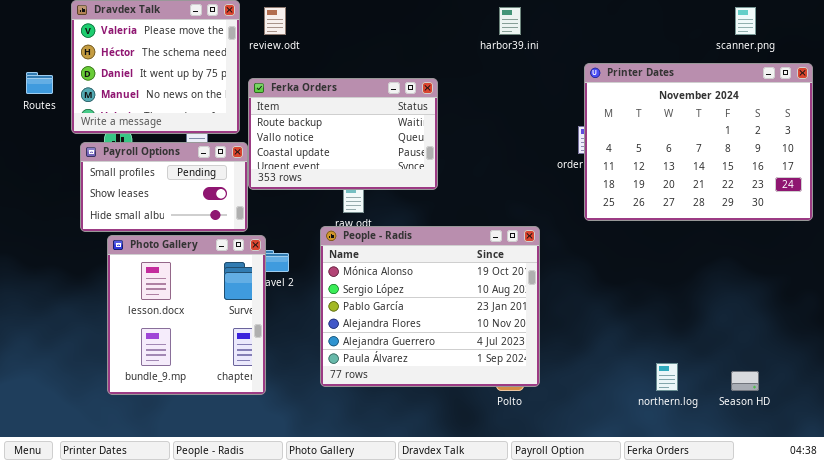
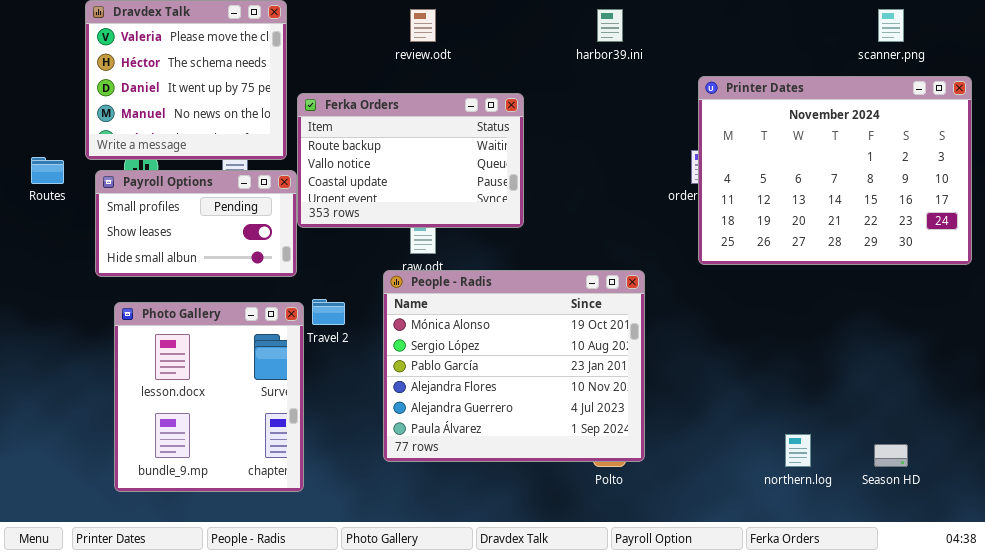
review.odt: [264,7,286,35] -> [410,9,436,42], moved
Routes: [26,72,53,94] -> [31,157,64,184], moved
Photo Gallery: [107,235,266,395] -> [114,302,304,492], moved

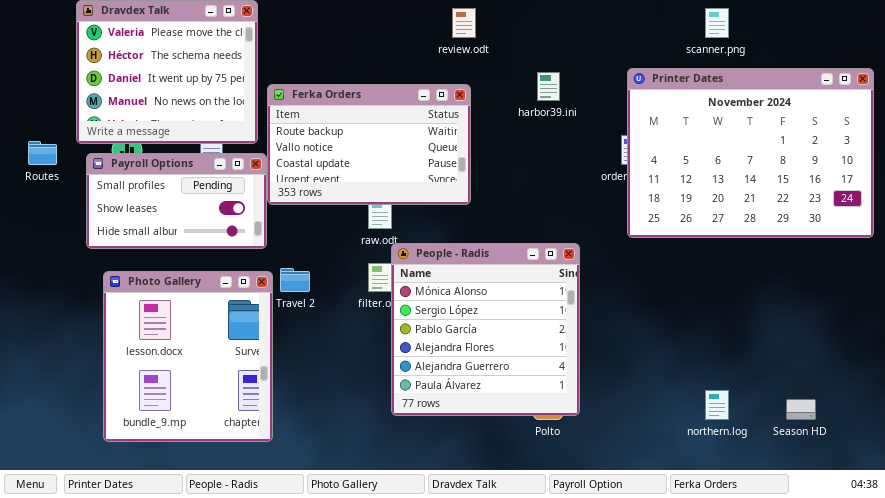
review.odt: [410,9,436,42] -> [452,8,476,38], moved
harbor39.ini: [597,9,623,42] -> [537,72,560,101], moved
scanner.png: [878,9,904,42] -> [705,8,729,38], moved
People - Radis: [383,270,645,462] -> [391,243,580,416], resized

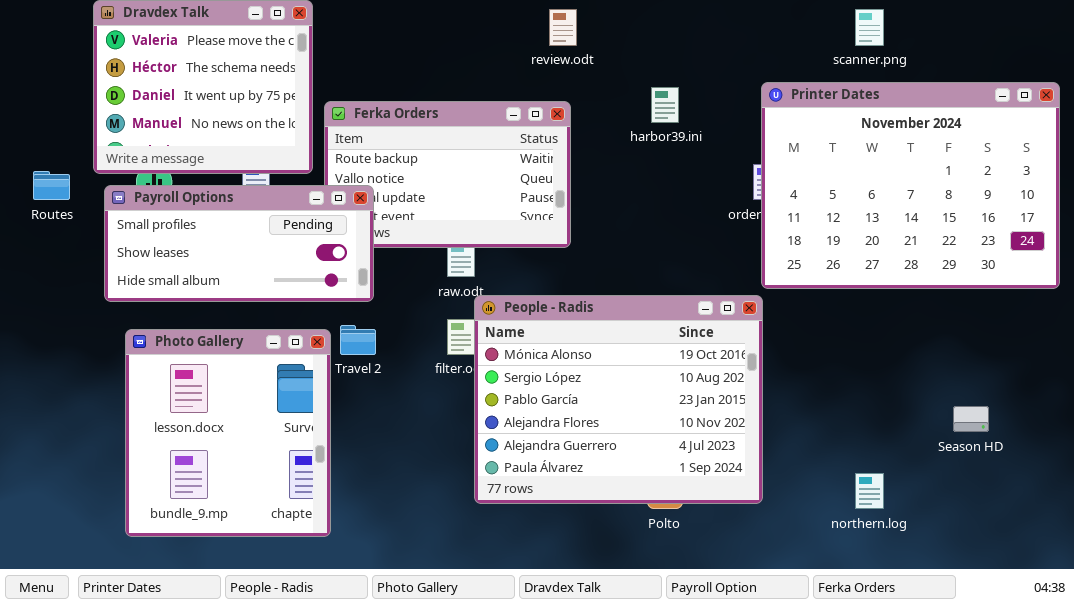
Payroll Options: [86,153,267,249] -> [104,185,374,302], resized
People - Radis: [391,243,580,416] -> [474,295,763,504], resized
Season HD: [786,399,816,420] -> [953,406,989,432], moved

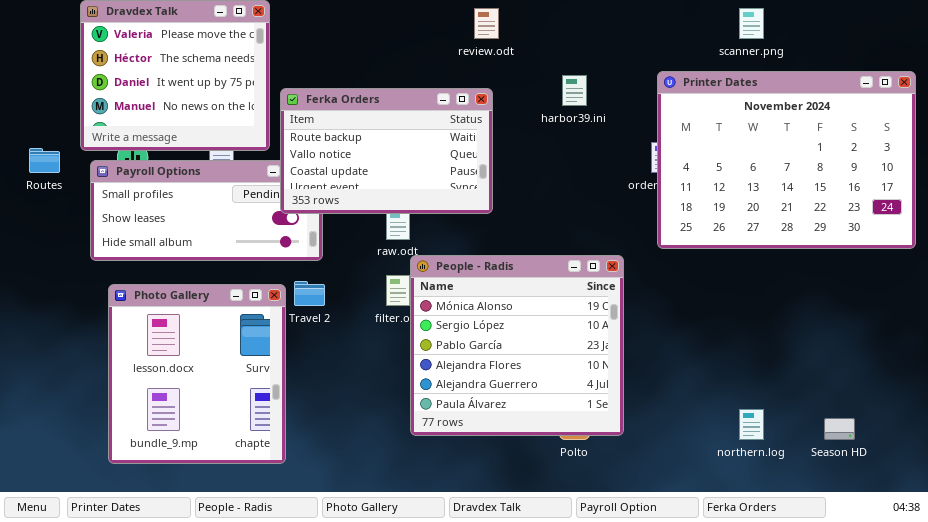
Ferka Orders: [324,101,571,248] -> [280,88,493,214], raised
People - Radis: [474,295,763,504] -> [410,255,624,436], resized
Season HD: [953,406,989,432] -> [824,418,855,440], moved

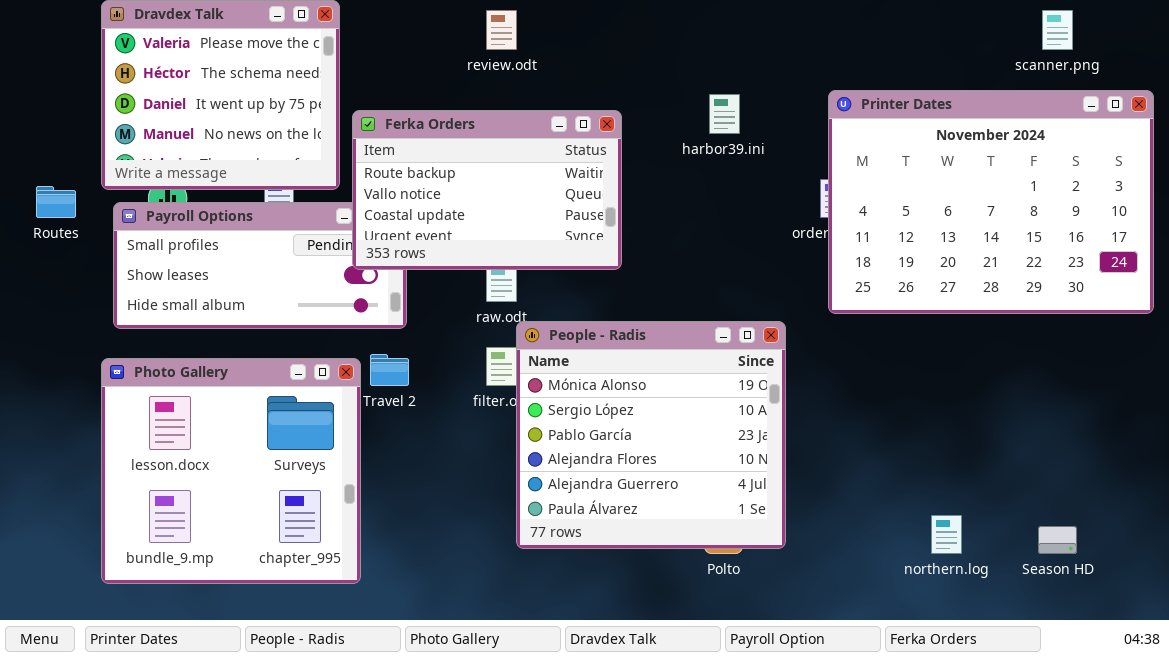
review.odt: [474,8,499,39] -> [486,10,517,50], moved
scanner.png: [739,8,764,39] -> [1042,10,1073,50], moved
Photo Gallery: [108,284,286,464] -> [101,358,361,584], resized

